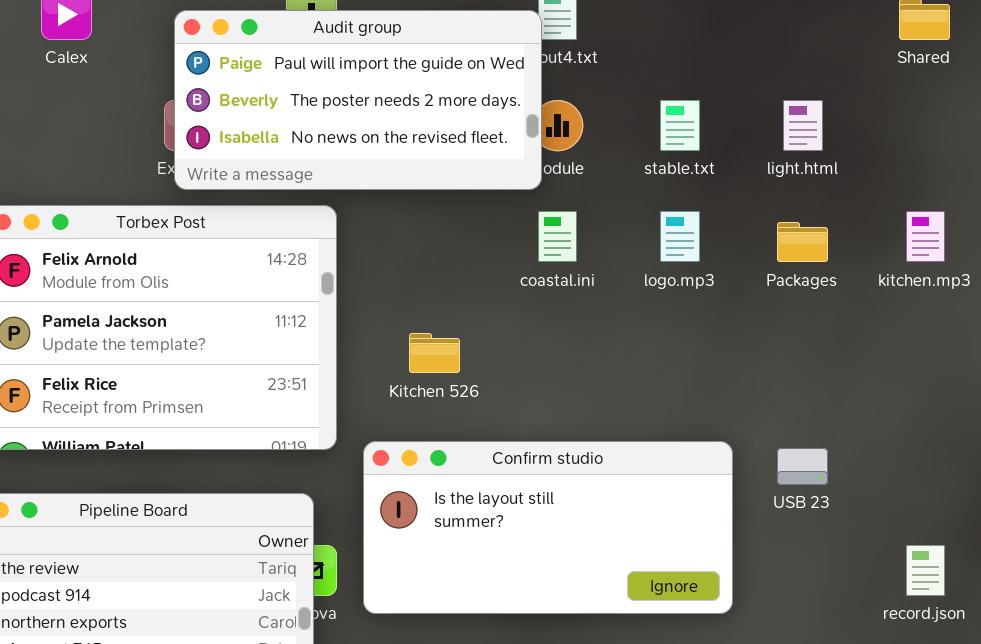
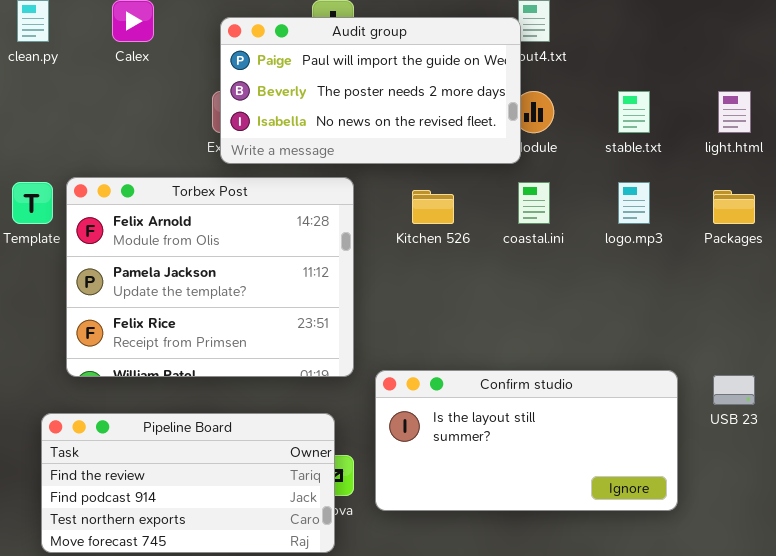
Kitchen 526: [409,333,460,373] -> [412,190,454,224], moved

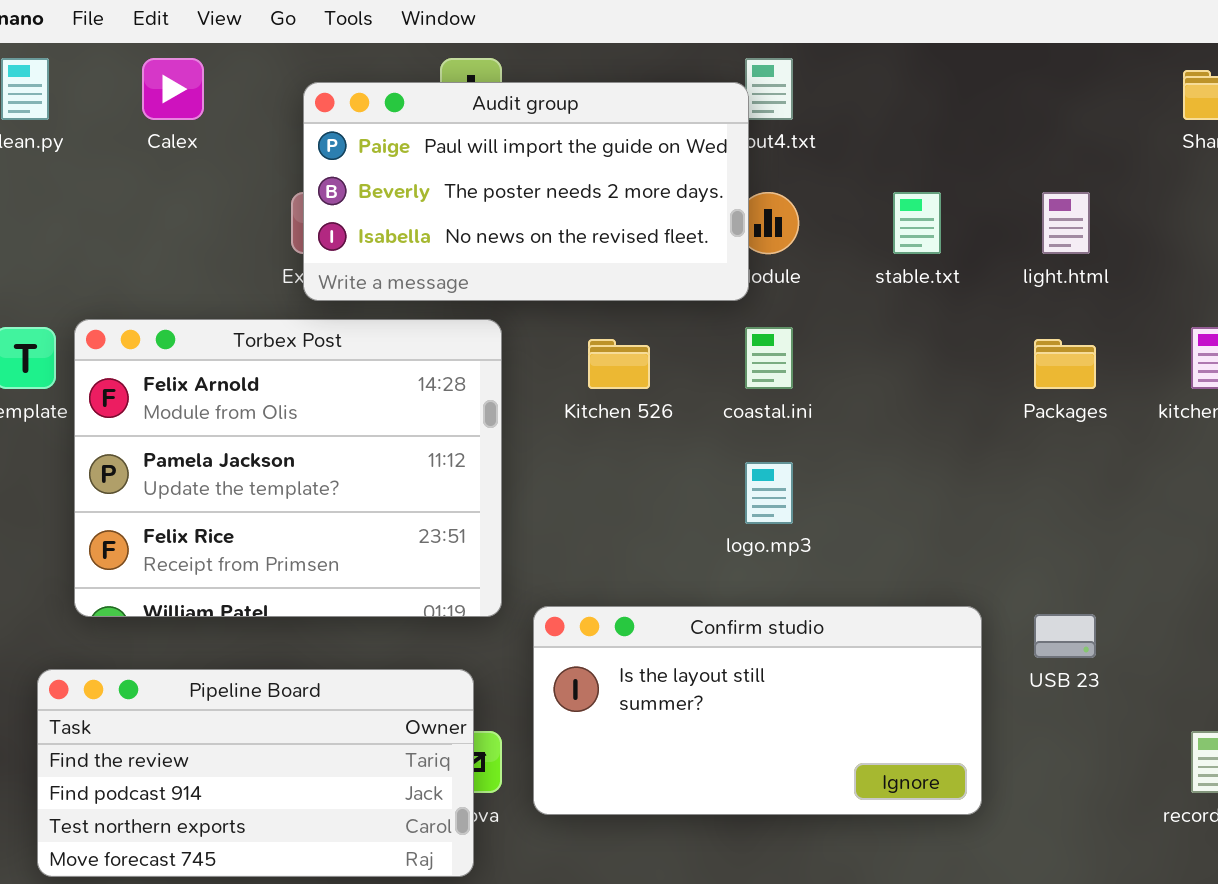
logo.mp3: [618,182,650,224] -> [745,462,793,524], moved

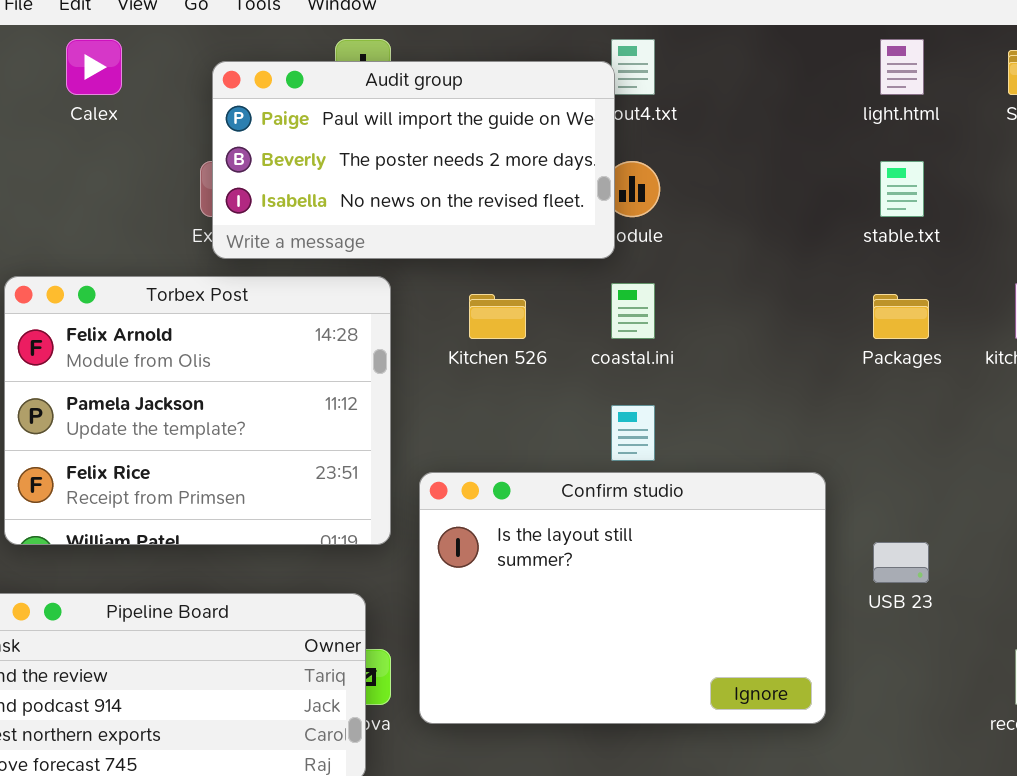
stable.txt: [893,192,941,254] -> [880,161,924,217], moved
light.html: [1042,192,1090,254] -> [880,39,924,95], moved
Confirm studio: [533,606,982,815] -> [419,472,826,724], resized

